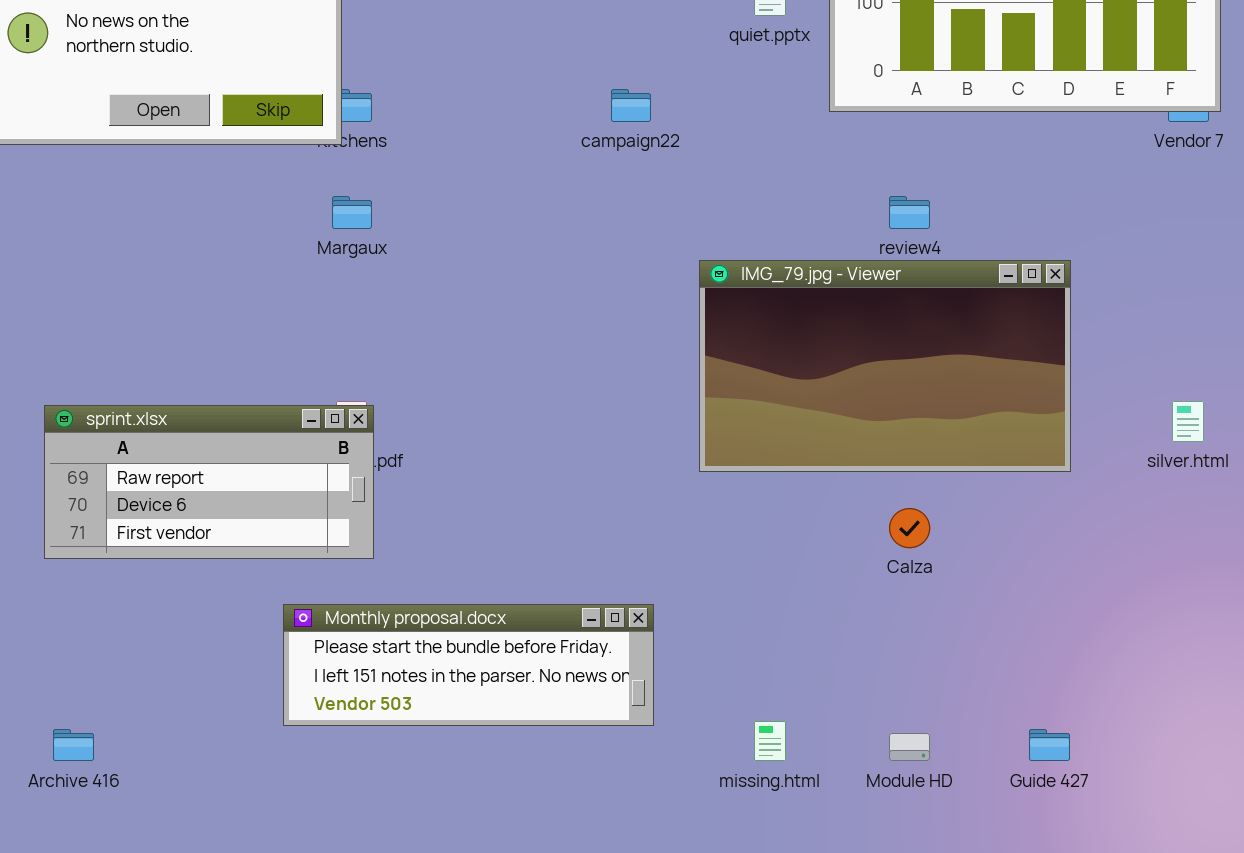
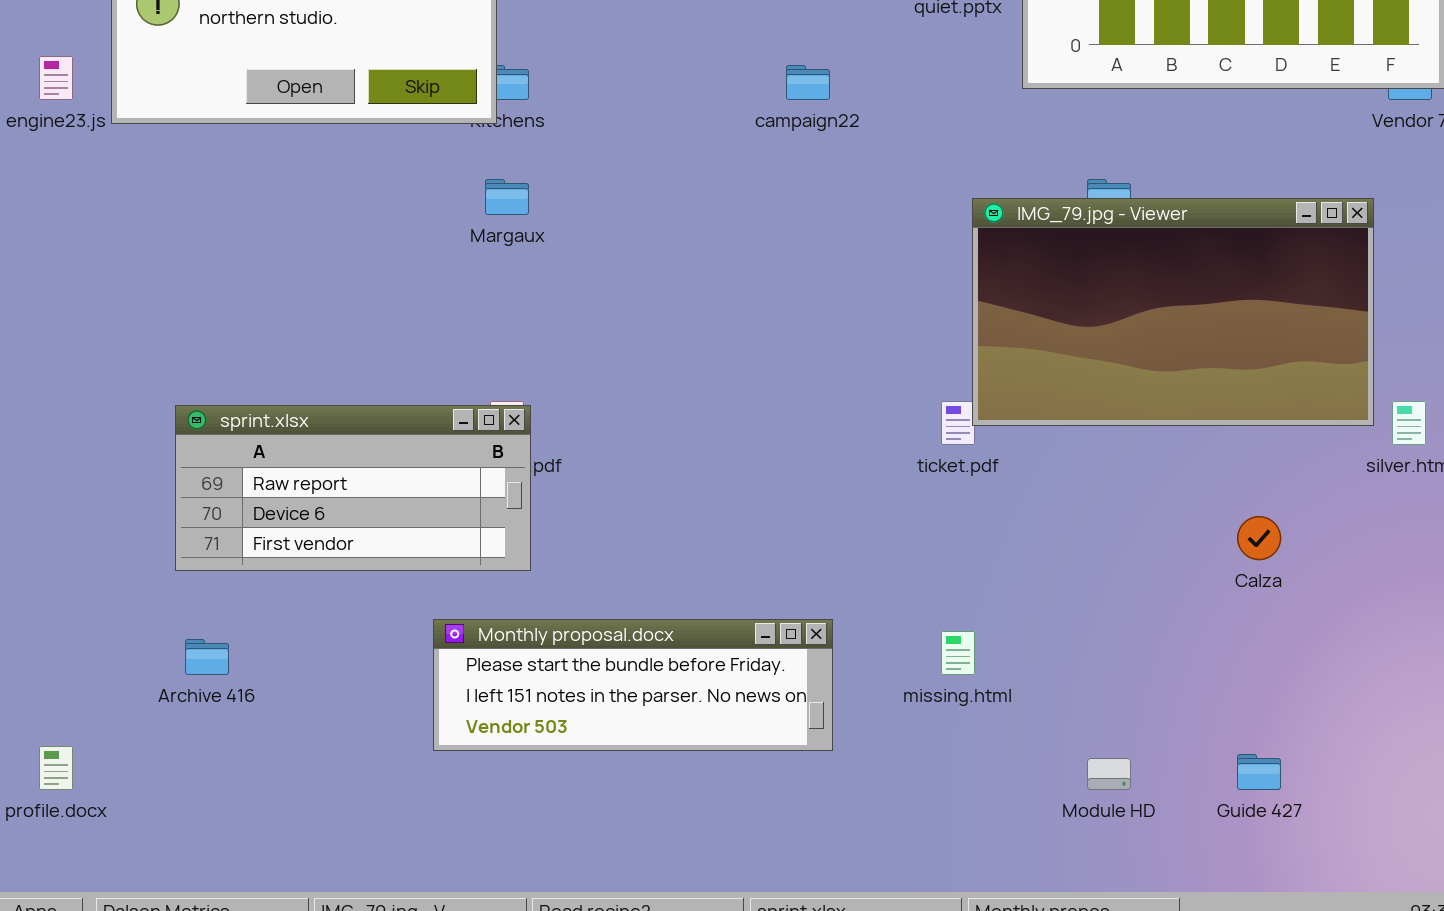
IMG_79.jpg - Viewer: [699,260,1071,472] -> [972,198,1374,426], moved
Calza: [889,508,930,548] -> [1237,516,1281,560], moved
missing.html: [754,721,786,761] -> [941,631,975,675], moved
Archive 416: [53,729,94,761] -> [185,639,229,675], moved

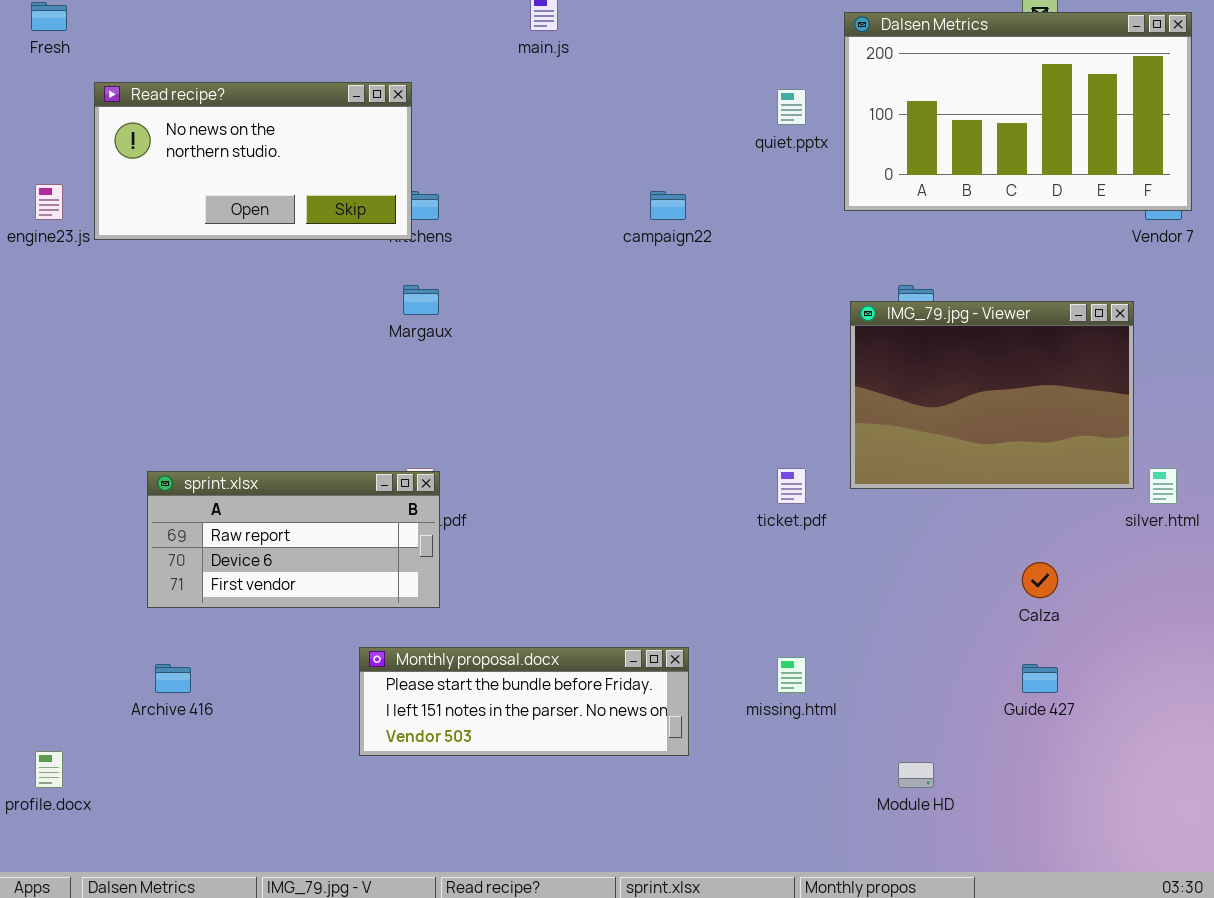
IMG_79.jpg - Viewer: [972,198,1374,426] -> [850,301,1134,489], resized
Guide 427: [1237,754,1281,790] -> [1022,664,1058,693], moved

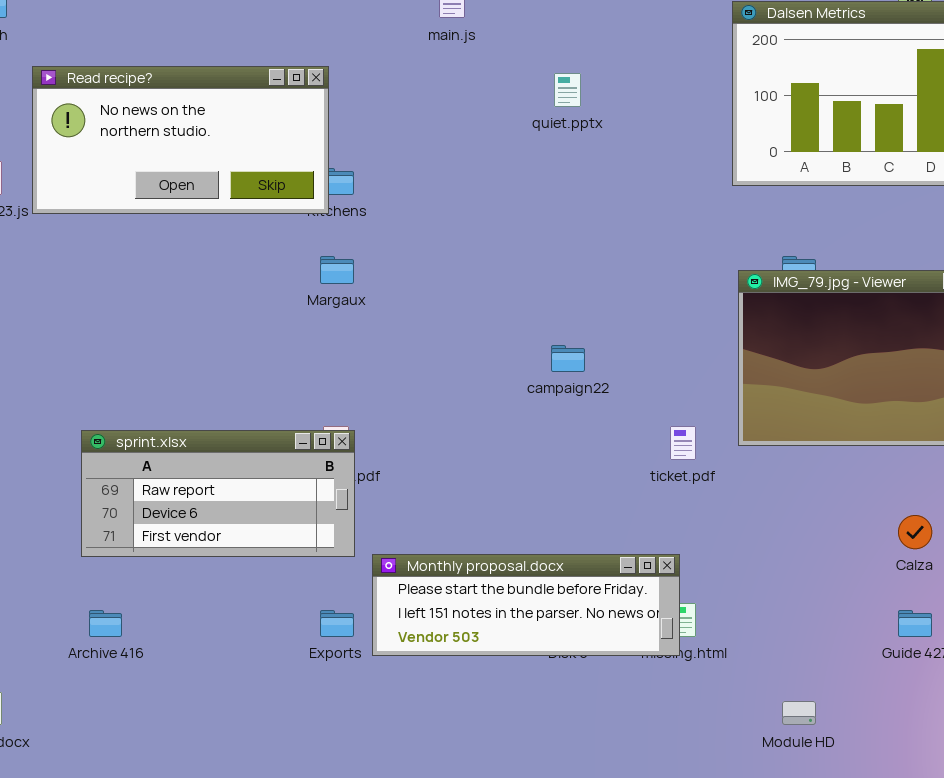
quiet.pptx: [777,89,806,125] -> [554,73,581,107], moved
campaign22: [650,191,686,220] -> [551,345,585,372], moved
Monthly proposal.docx: [359,647,689,756] -> [372,554,680,656], moved

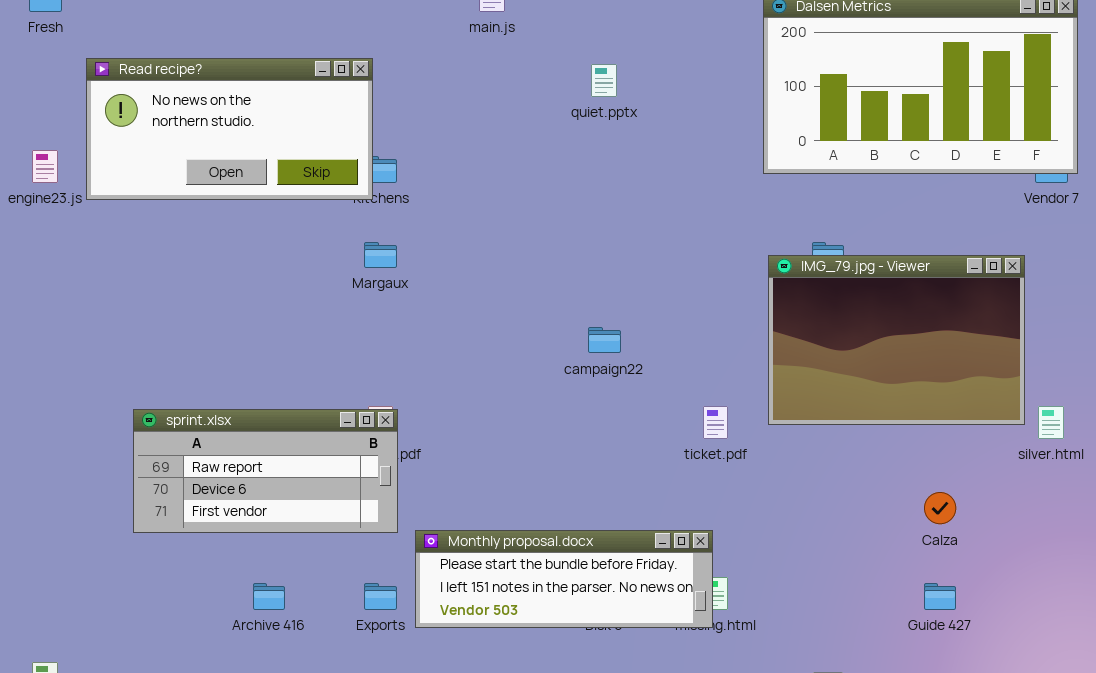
Archive 416: [89,610,122,637] -> [253,583,285,610], moved

